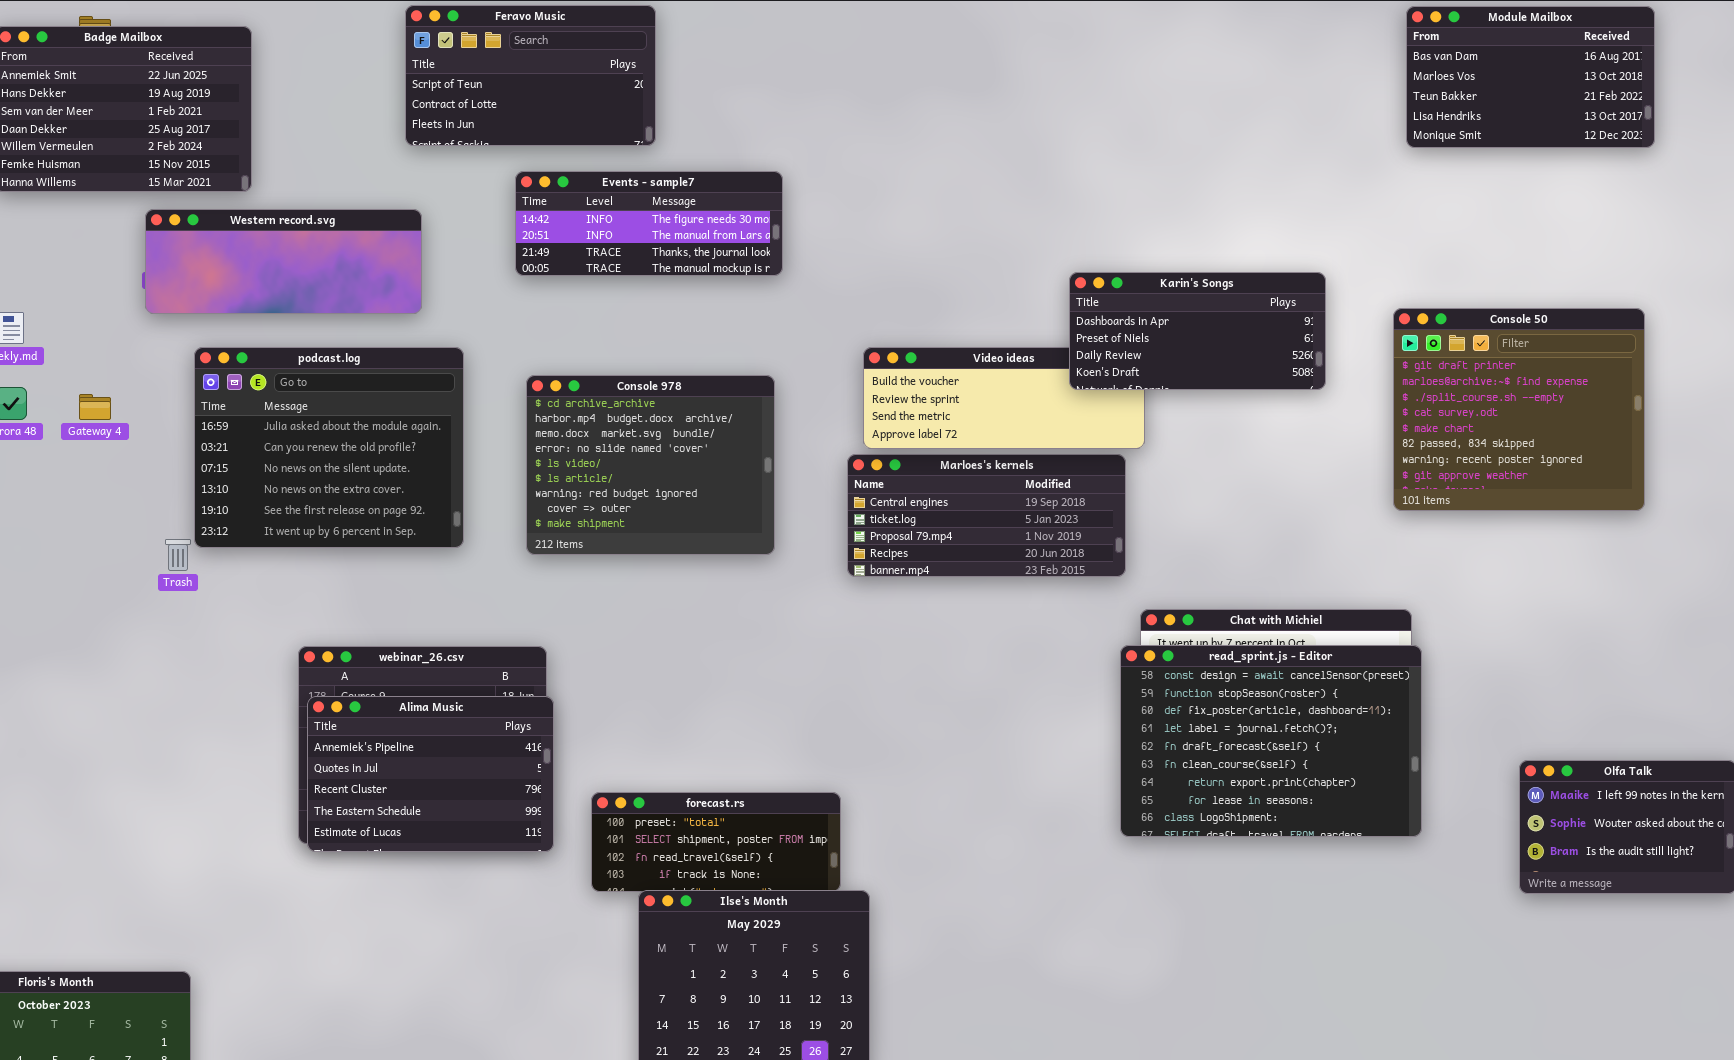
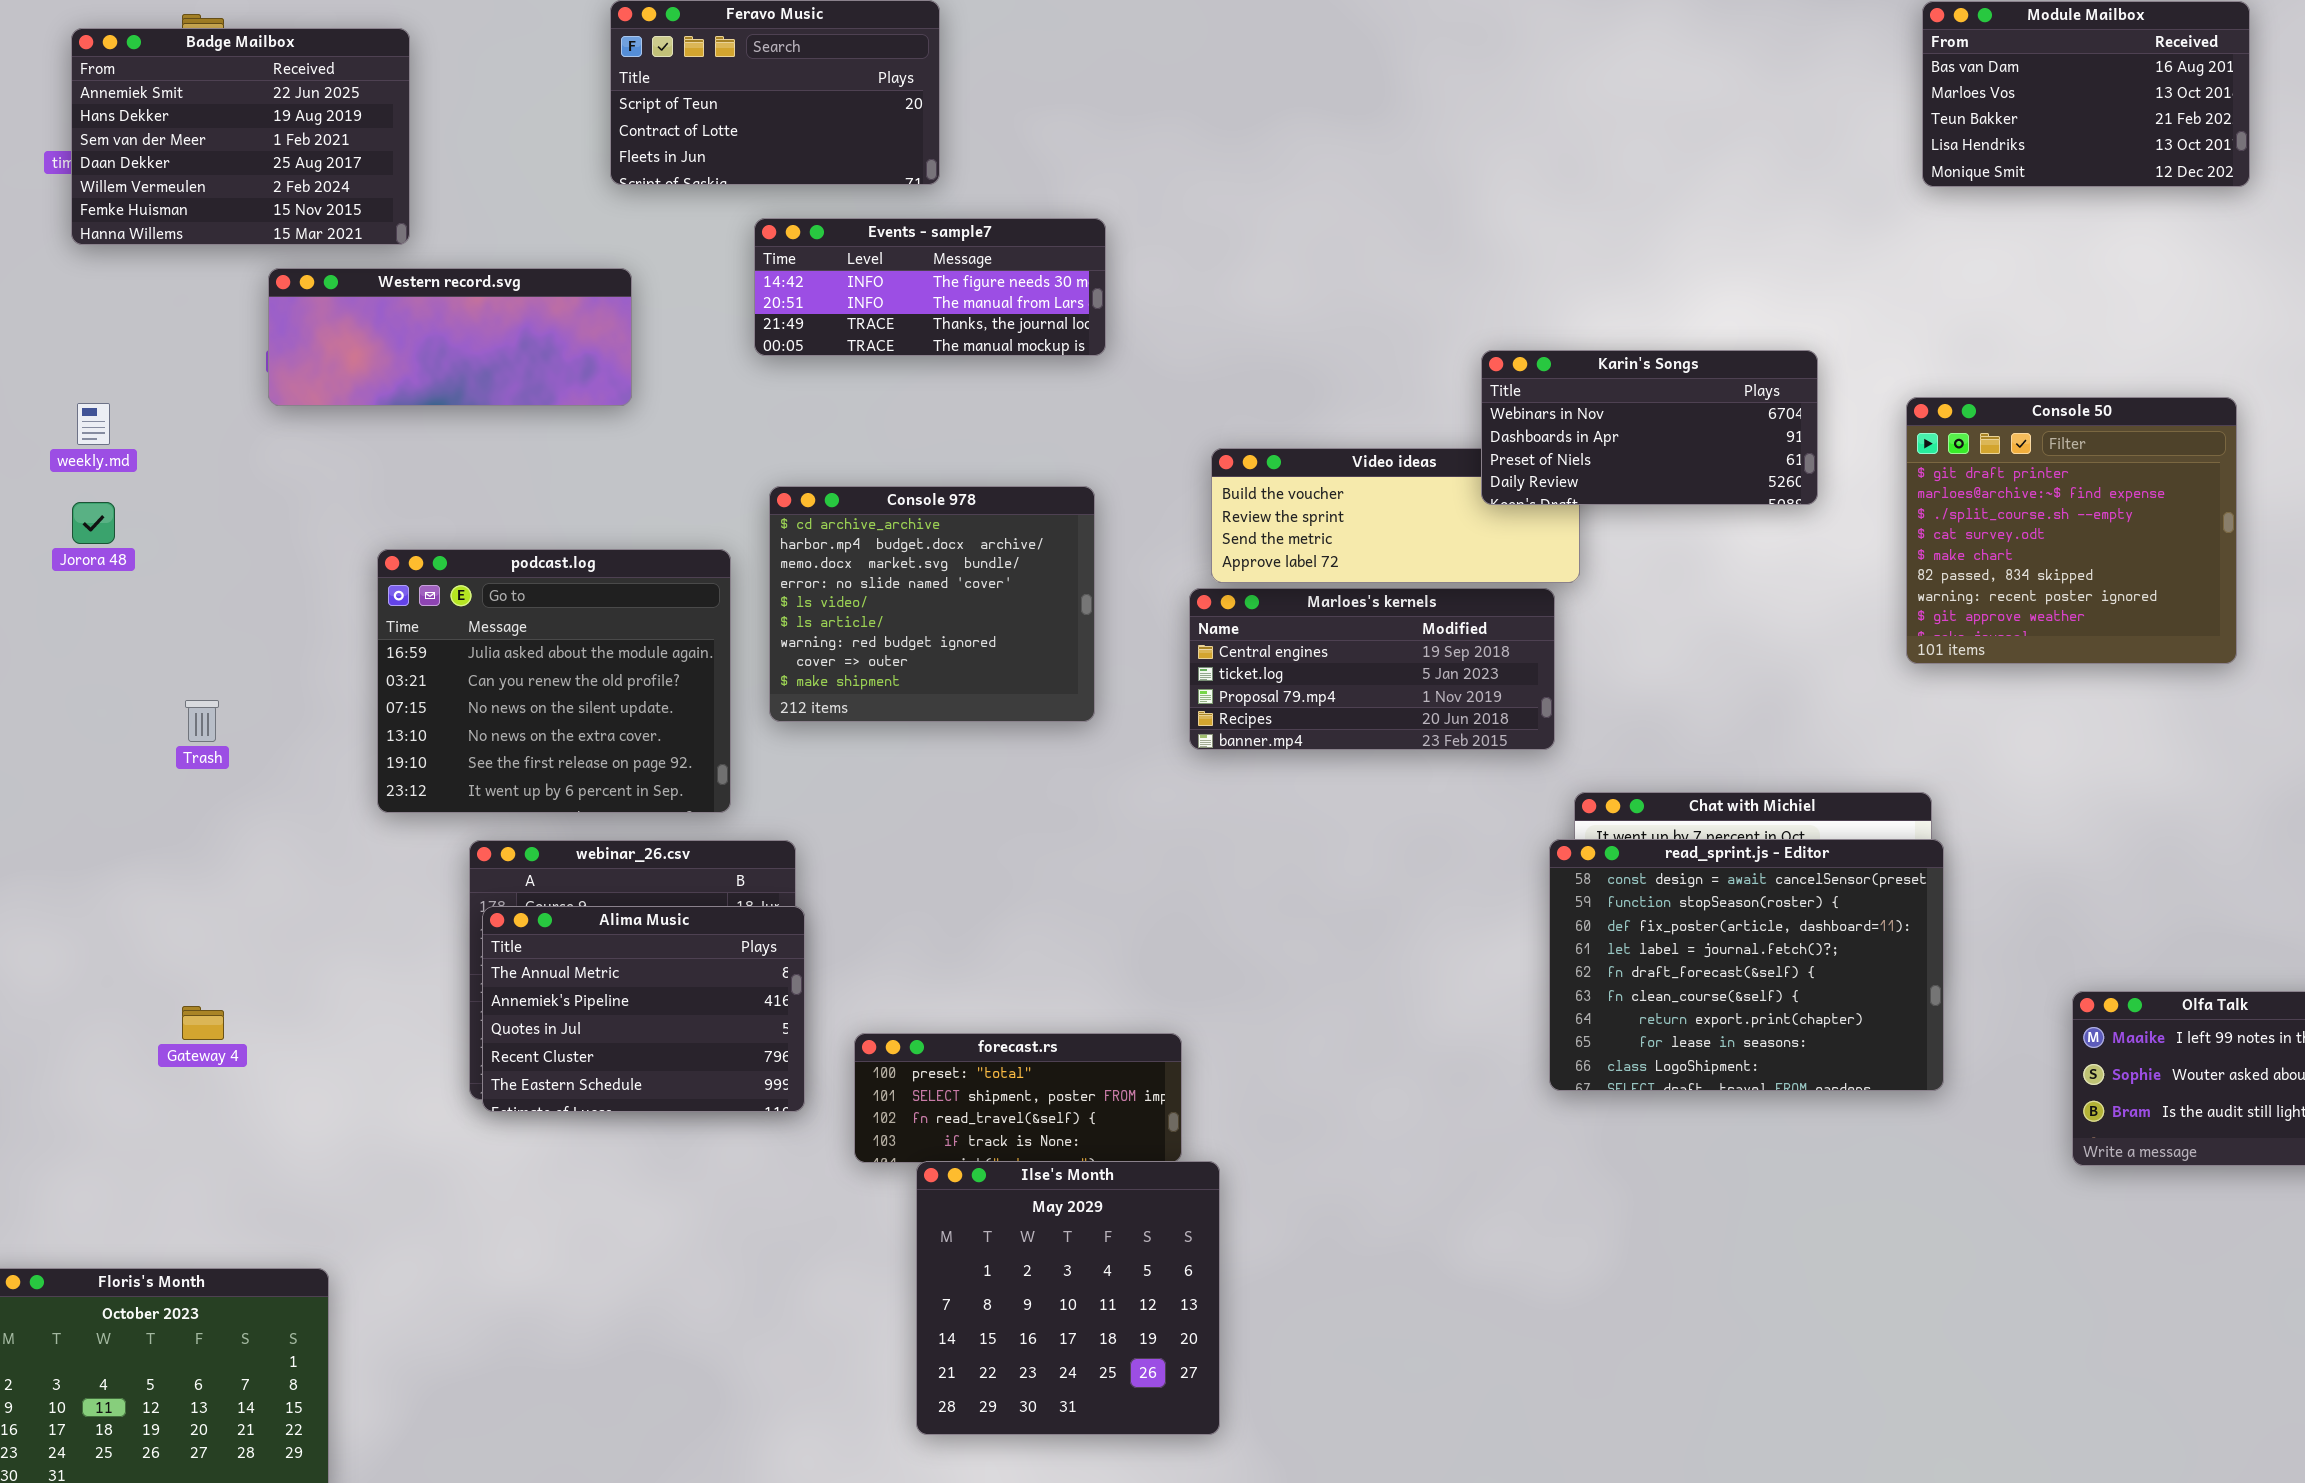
Karin's Songs: [1069,272,1326,390] -> [1481,350,1818,505], scrolled up 1 row
podcast.log: [194,347,464,548] -> [377,549,731,813], moved
Gateway 4: [79,394,111,420] -> [182,1006,224,1040], moved
Trash: [165,539,191,571] -> [185,700,219,742], moved
Alima Music: [307,696,554,852] -> [482,906,805,1112], scrolled up 1 row

